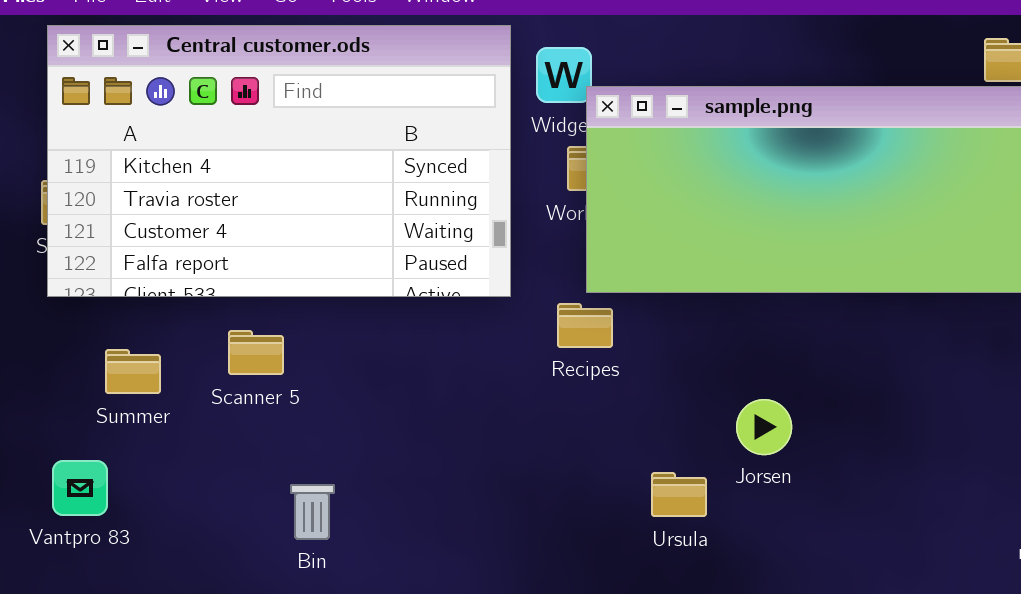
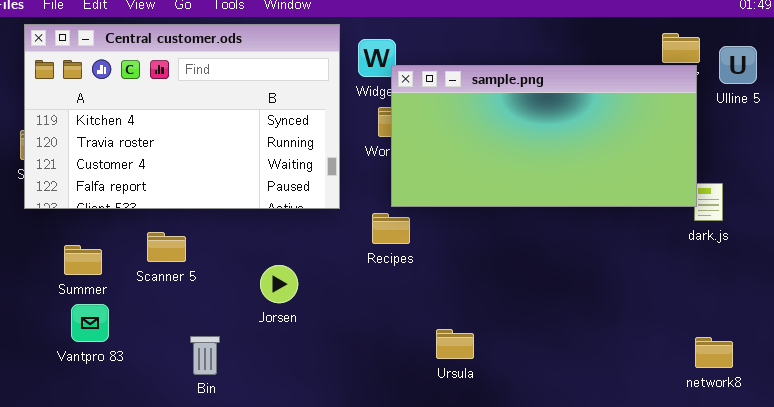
Jorsen: [736,399,792,455] -> [260,265,298,303], moved
Vantpro 83: [52,460,108,516] -> [71,304,109,342], moved

